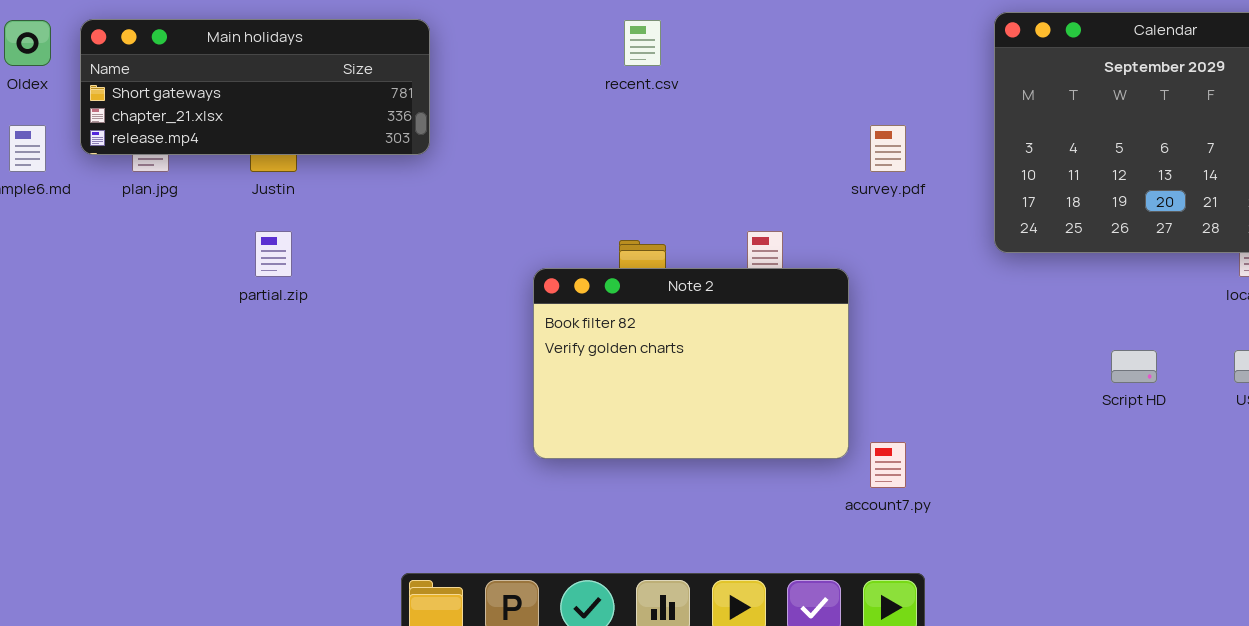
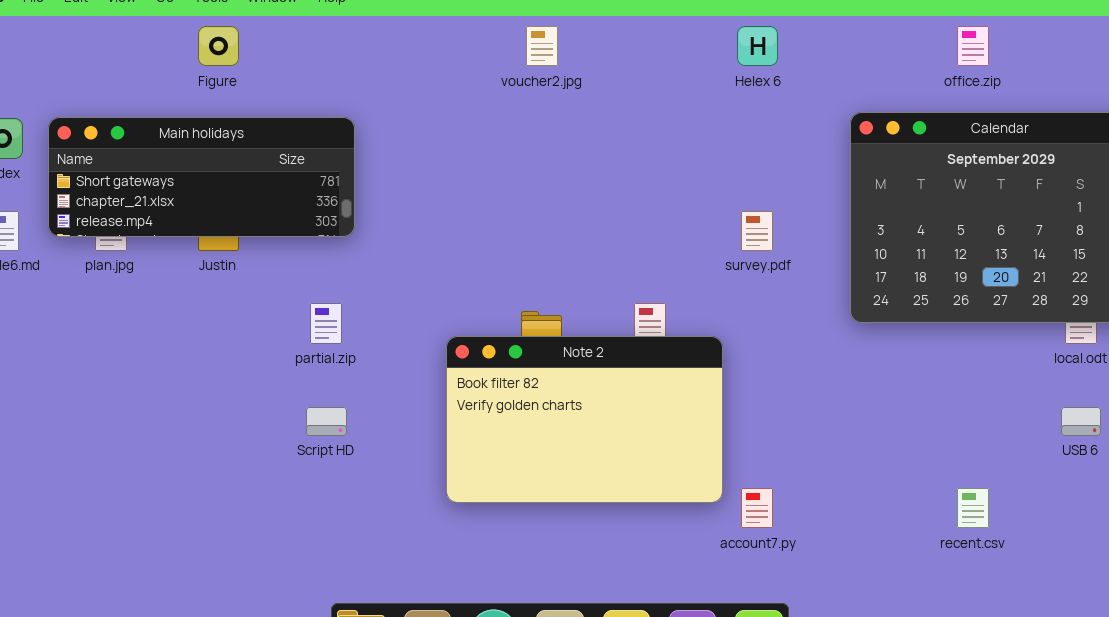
recent.csv: [624,20,661,66] -> [957,488,989,528], moved
partial.zip: [255,231,292,277] -> [310,303,342,344], moved
Script HD: [1111,350,1157,383] -> [306,407,347,436], moved

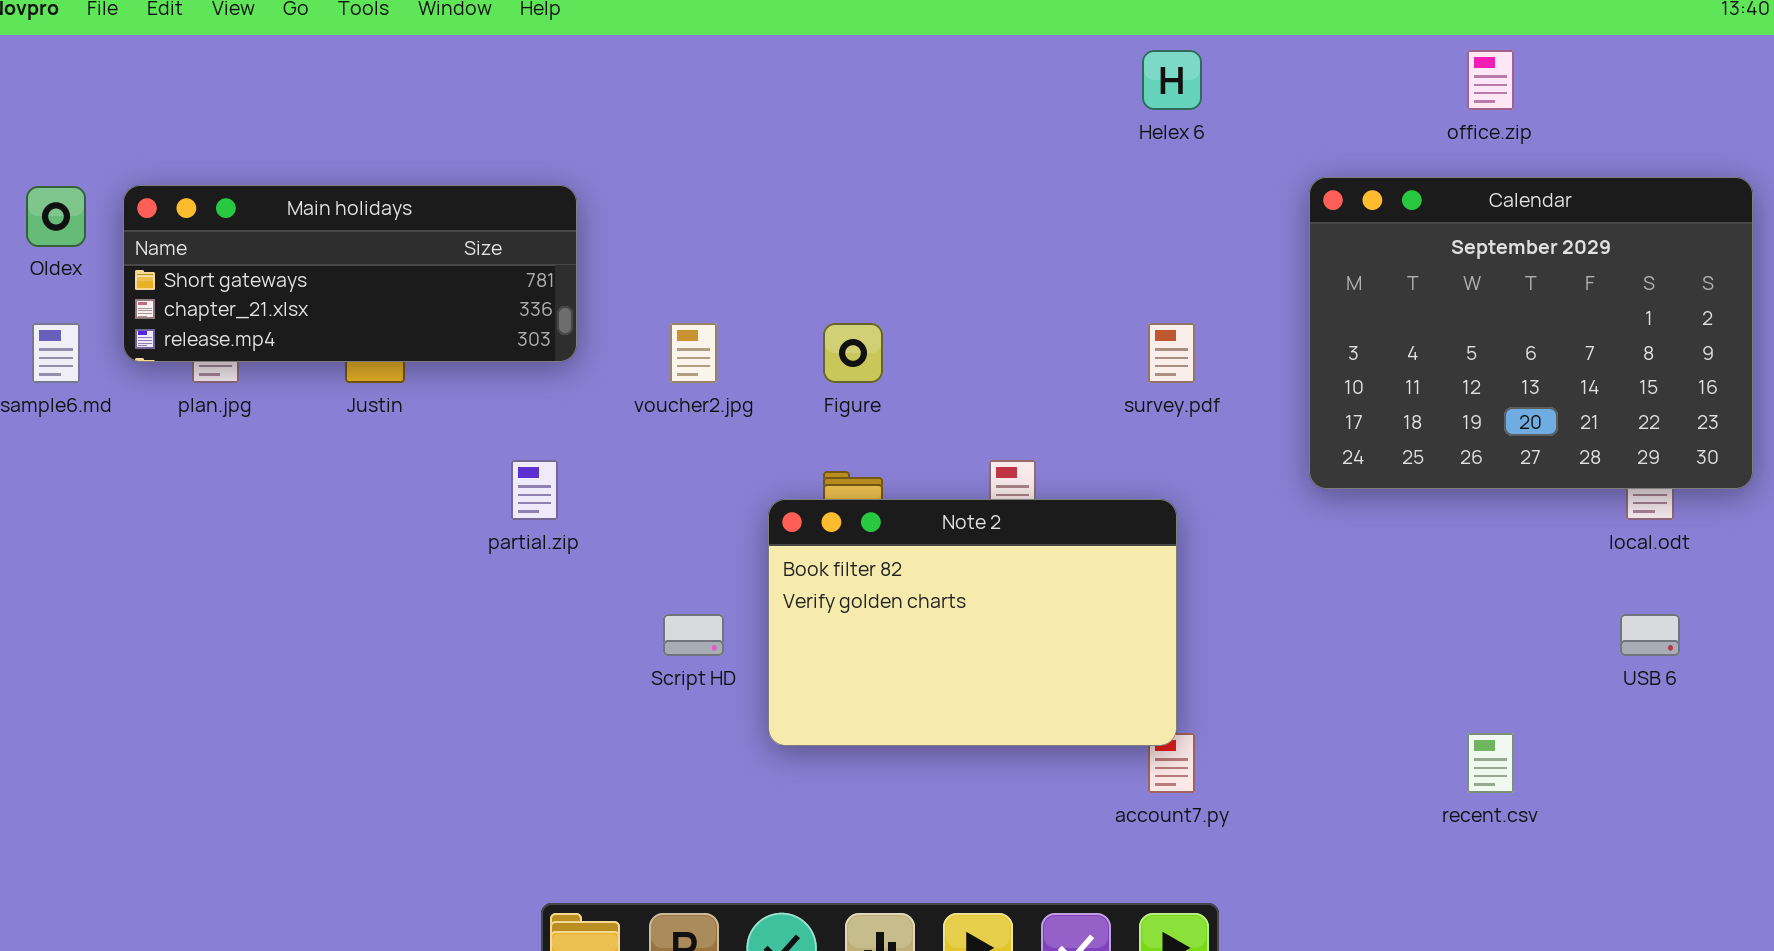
Figure: [198,26,239,66] -> [823,323,883,383], moved
voucher2.jpg: [526,26,558,66] -> [670,323,717,383], moved
Note 2: [446,336,723,503] -> [768,499,1177,746], moved
Script HD: [306,407,347,436] -> [663,614,724,656], moved

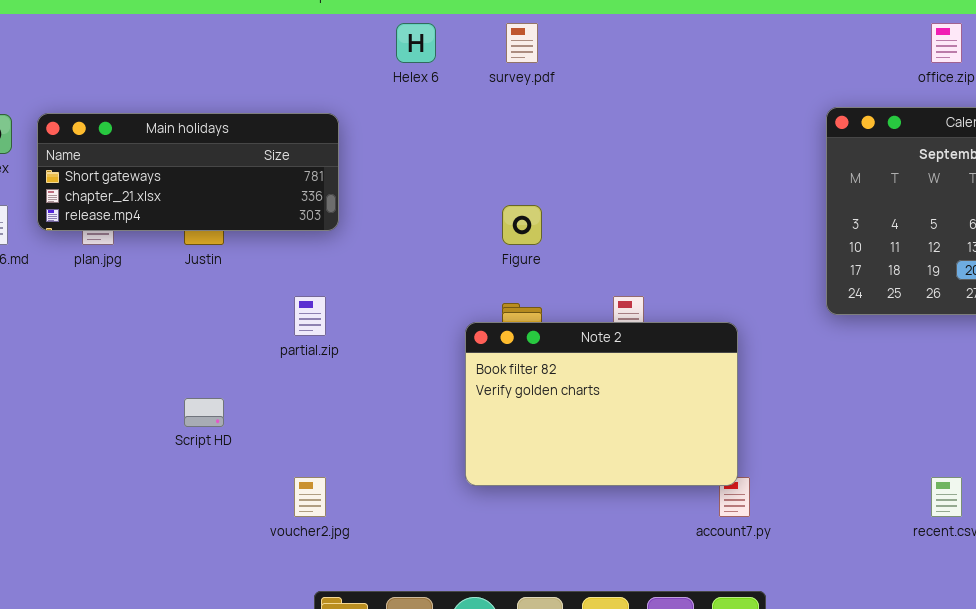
Helex 6: [1142,50,1202,110] -> [396,23,436,63], moved
voucher2.jpg: [670,323,717,383] -> [294,477,326,517], moved
survey.pdf: [1148,323,1195,383] -> [506,23,538,63], moved
Script HD: [663,614,724,656] -> [184,398,224,427], moved

